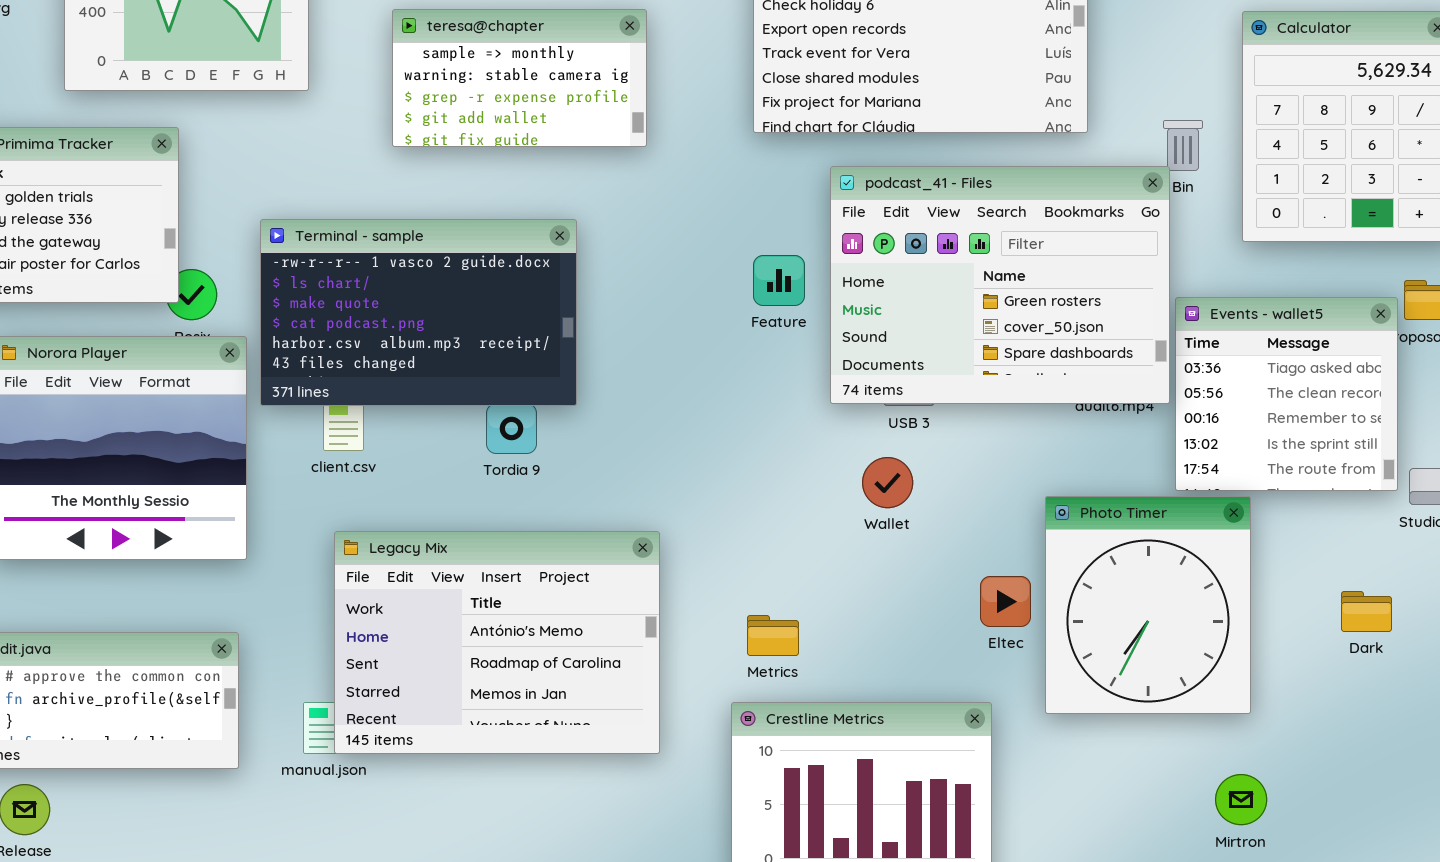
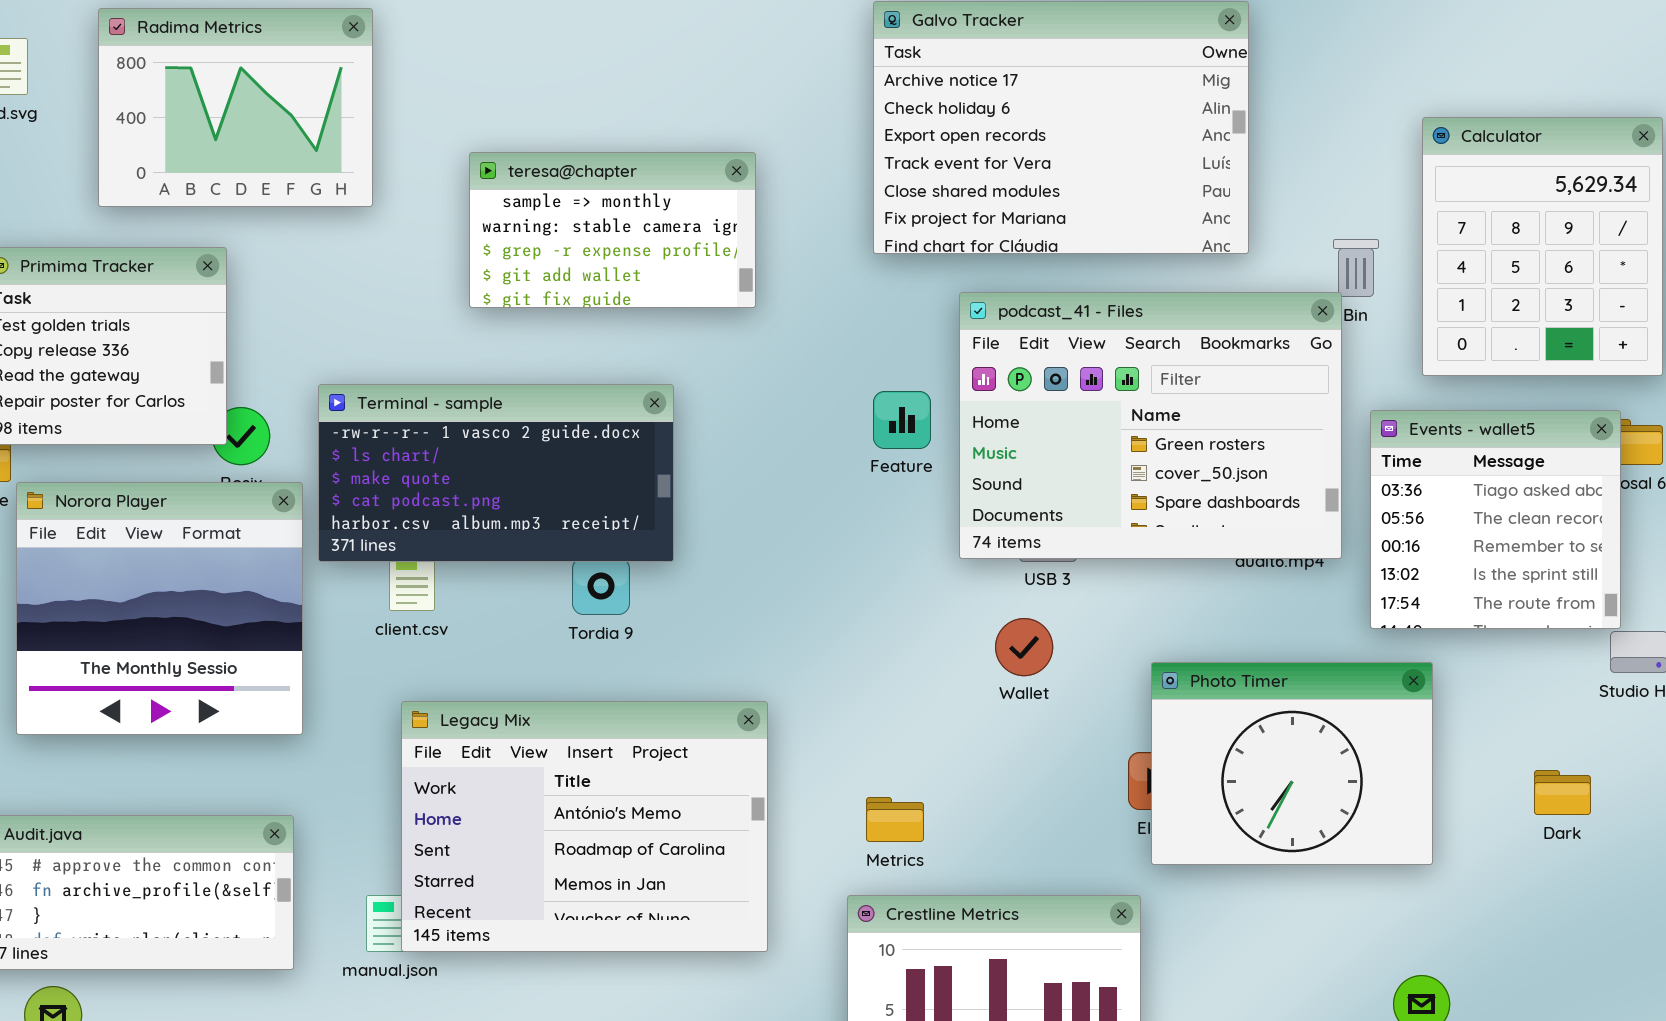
teresa@chapter: [392,9,647,147] -> [469,152,756,308], moved
Terminal - sample: [260,219,577,406] -> [318,384,674,562], resized
Events - wallet5: [1175,297,1398,491] -> [1370,410,1621,629], moved
Photo Timer: [1045,496,1251,714] -> [1151,662,1433,865], resized

